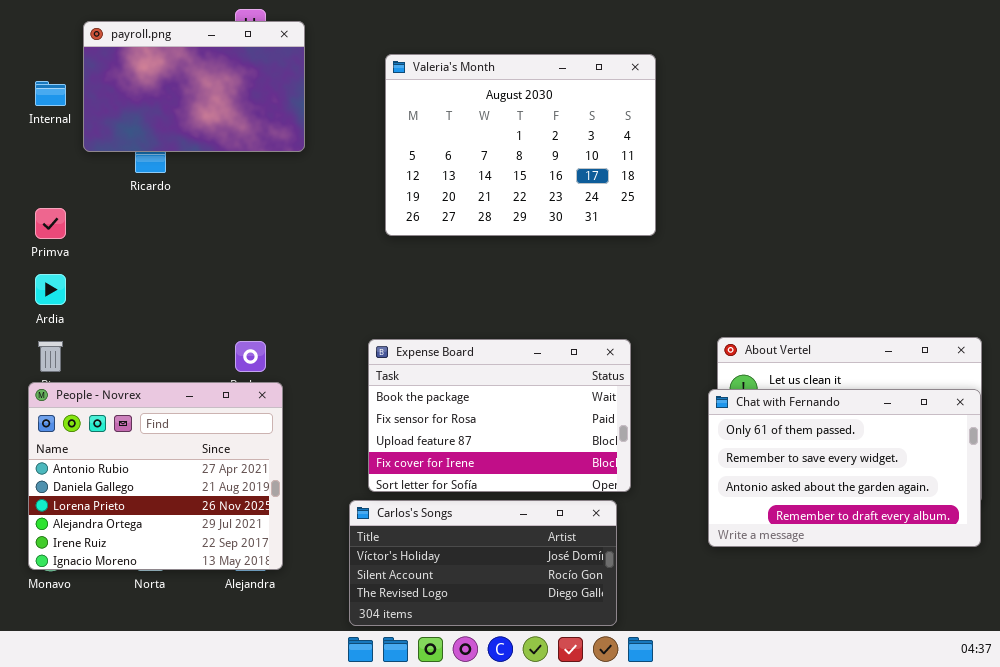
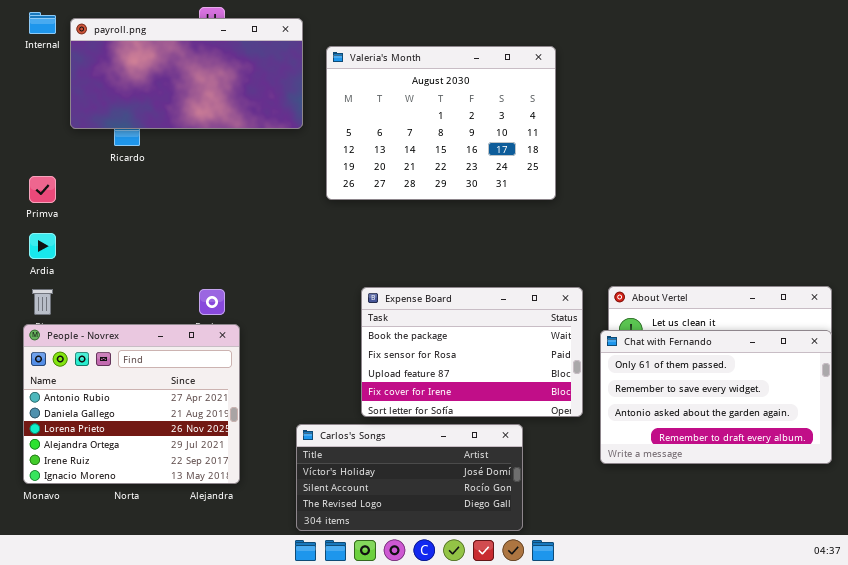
payroll.png: [83,21,305,152] -> [70,18,303,129], resized
Internal: [35,81,66,106] -> [29,12,56,34], moved
Expense Board: [368,339,631,492] -> [361,287,583,417], moved

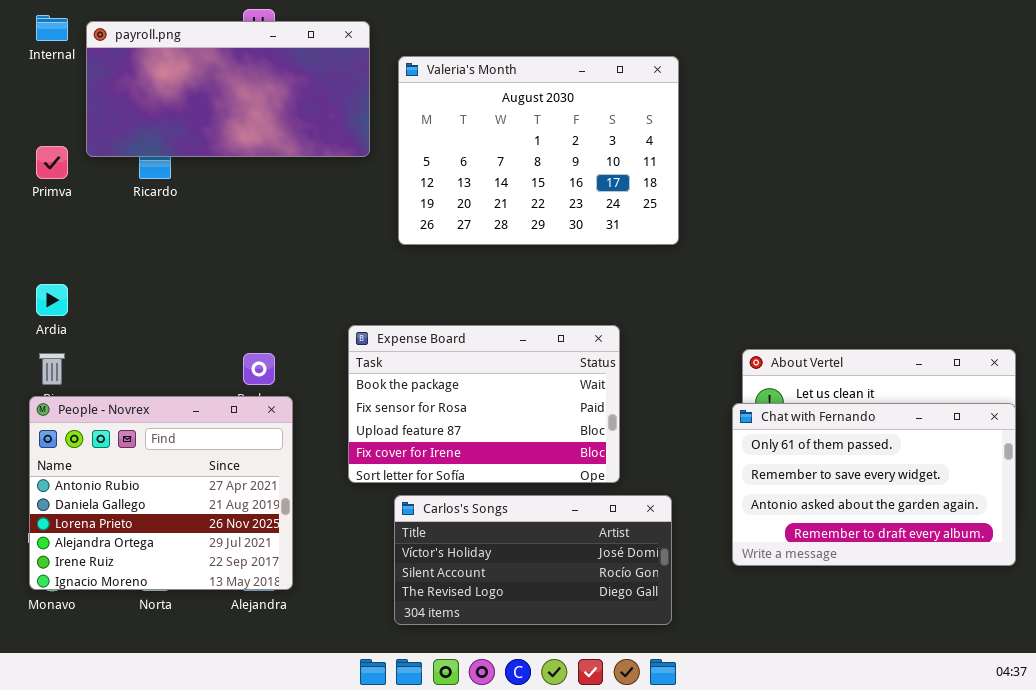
Primva: [29,176,56,203] -> [36,146,68,179], moved
Expense Board: [361,287,583,417] -> [348,325,620,483], moved
Carlos's Songs: [296,424,523,531] -> [394,495,672,625], moved

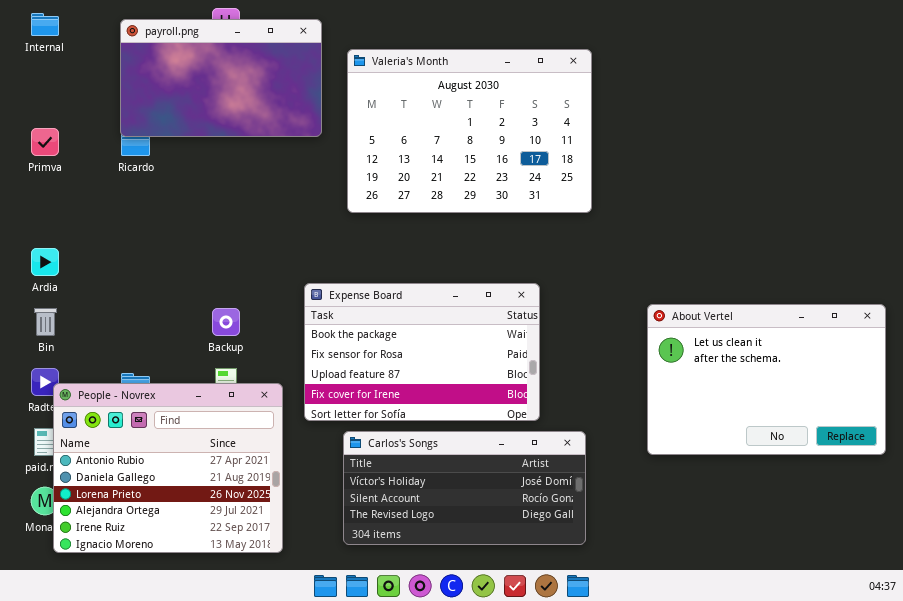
payroll.png: [86,21,370,157] -> [120,19,322,137], resized
People - Novrex: [29,396,293,590] -> [53,383,283,553], moved
Chat with Fernando: [732,403,1016,566] -> none, closed

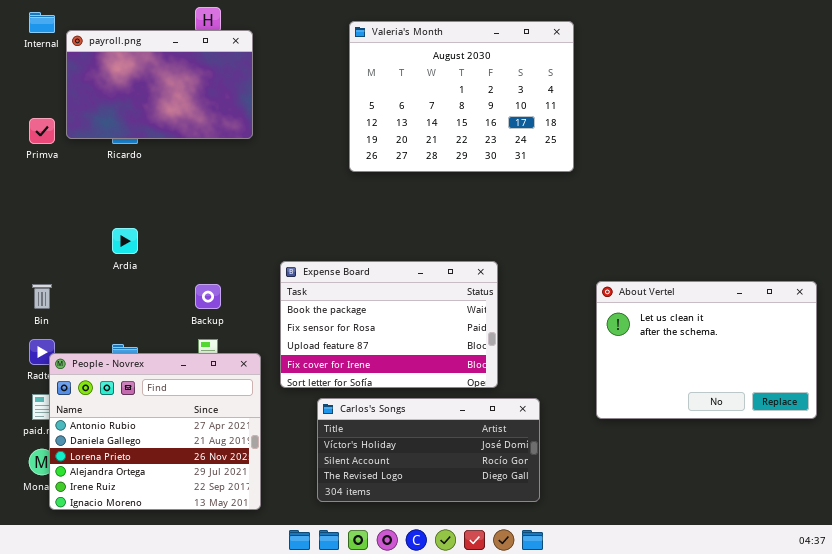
payroll.png: [120,19,322,137] -> [66,30,253,139], moved
Valeria's Month: [347,49,592,213] -> [349,21,574,172], moved
Ardia: [31,248,59,276] -> [112,228,138,254], moved

